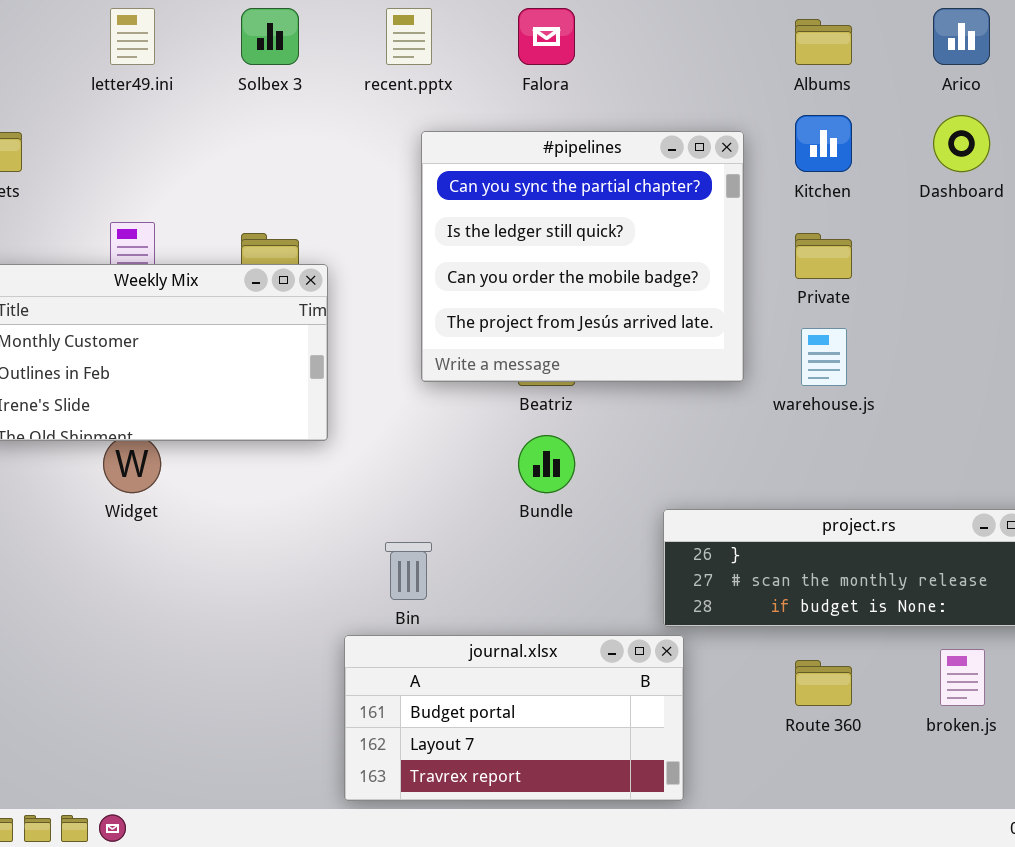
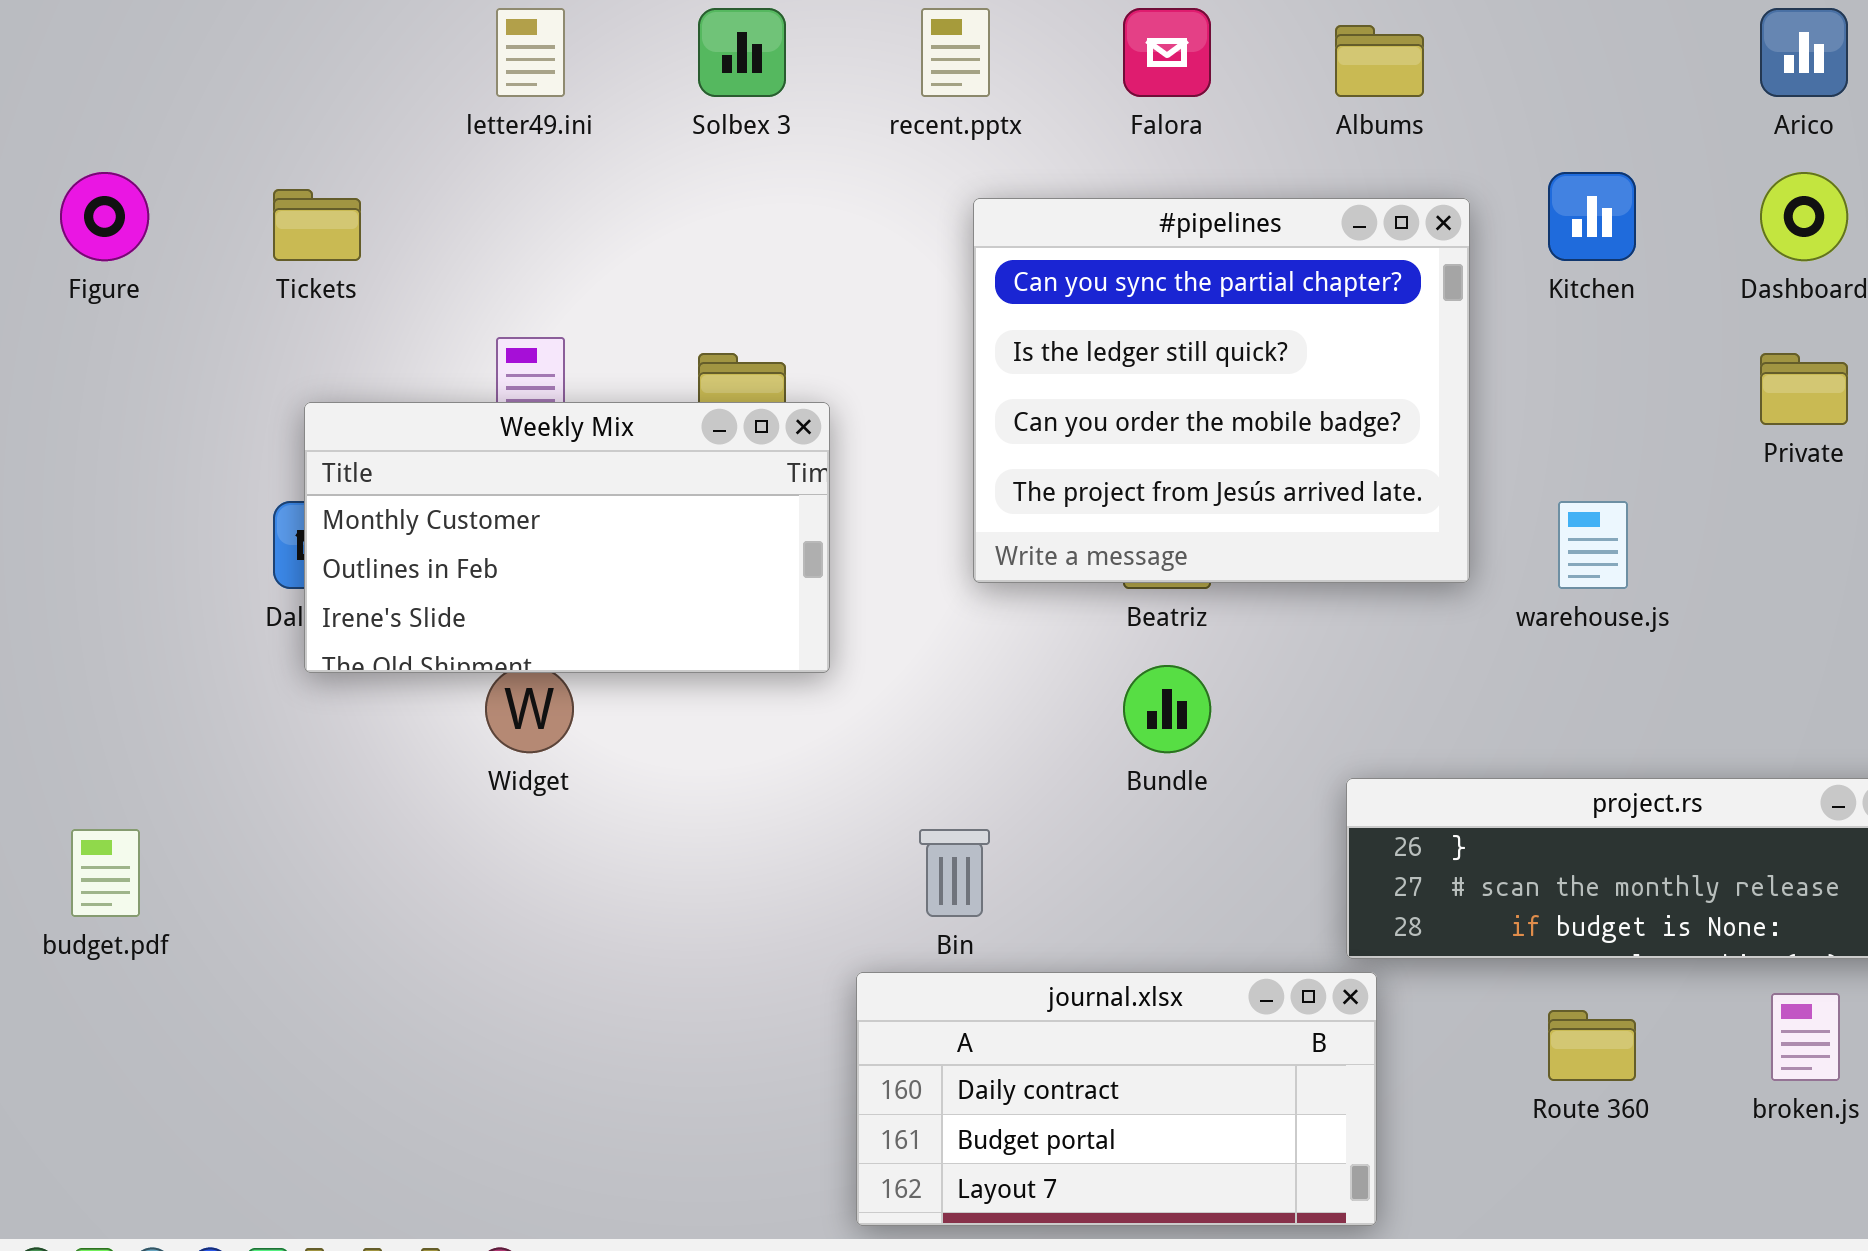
Albums: [795,19,852,65] -> [1335,25,1424,97], moved
Private: [795,233,852,279] -> [1760,353,1848,425], moved
journal.xlsx: [344,635,684,801] -> [856,972,1377,1226], scrolled up 1 row

